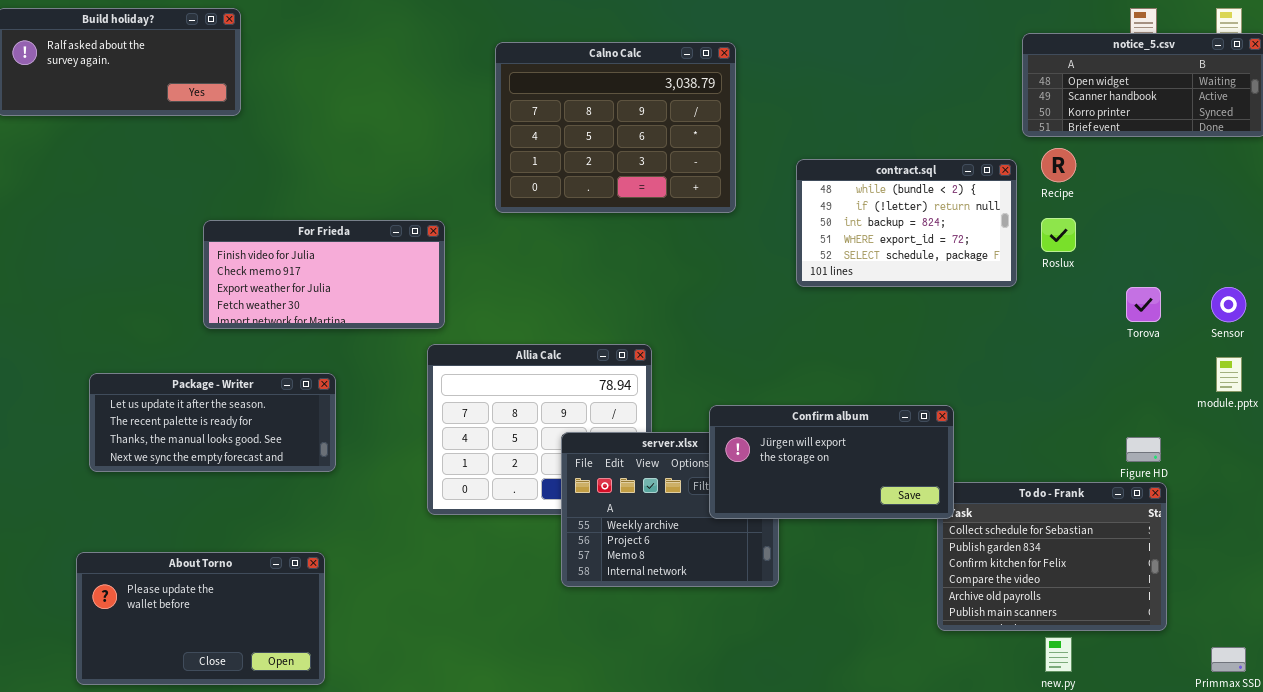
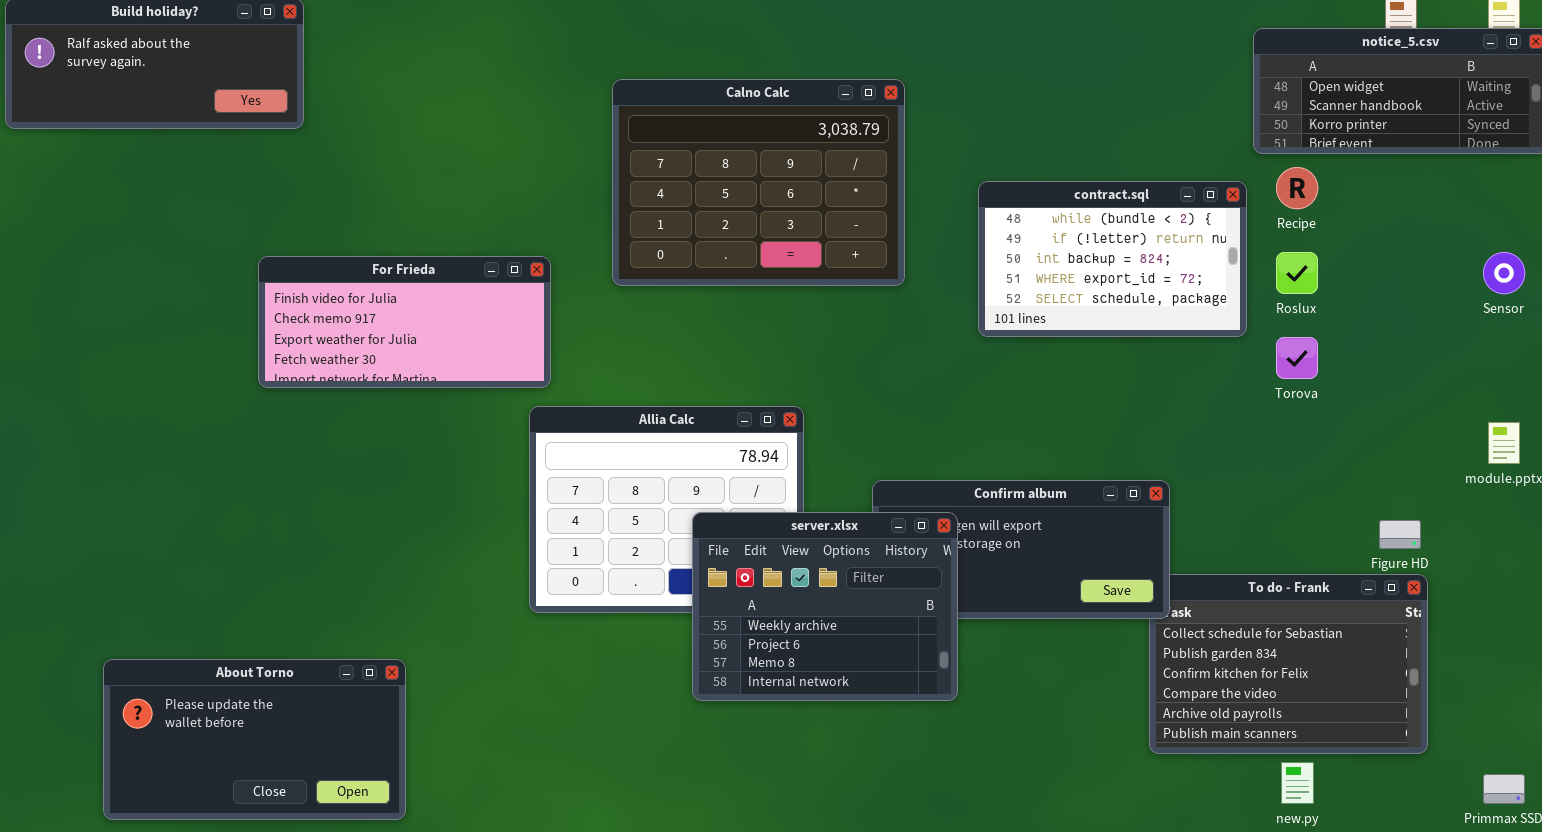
Calno Calc: [495,42,736,213] -> [612,79,905,286], moved
Torova: [1126,287,1161,322] -> [1276,337,1318,379], moved
Sensor: [1211,287,1246,322] -> [1483,252,1525,294], moved
Package - Writer: [89,373,336,472] -> none, closed
server.xlsx: [561,432,779,587] -> [692,512,958,701], raised

